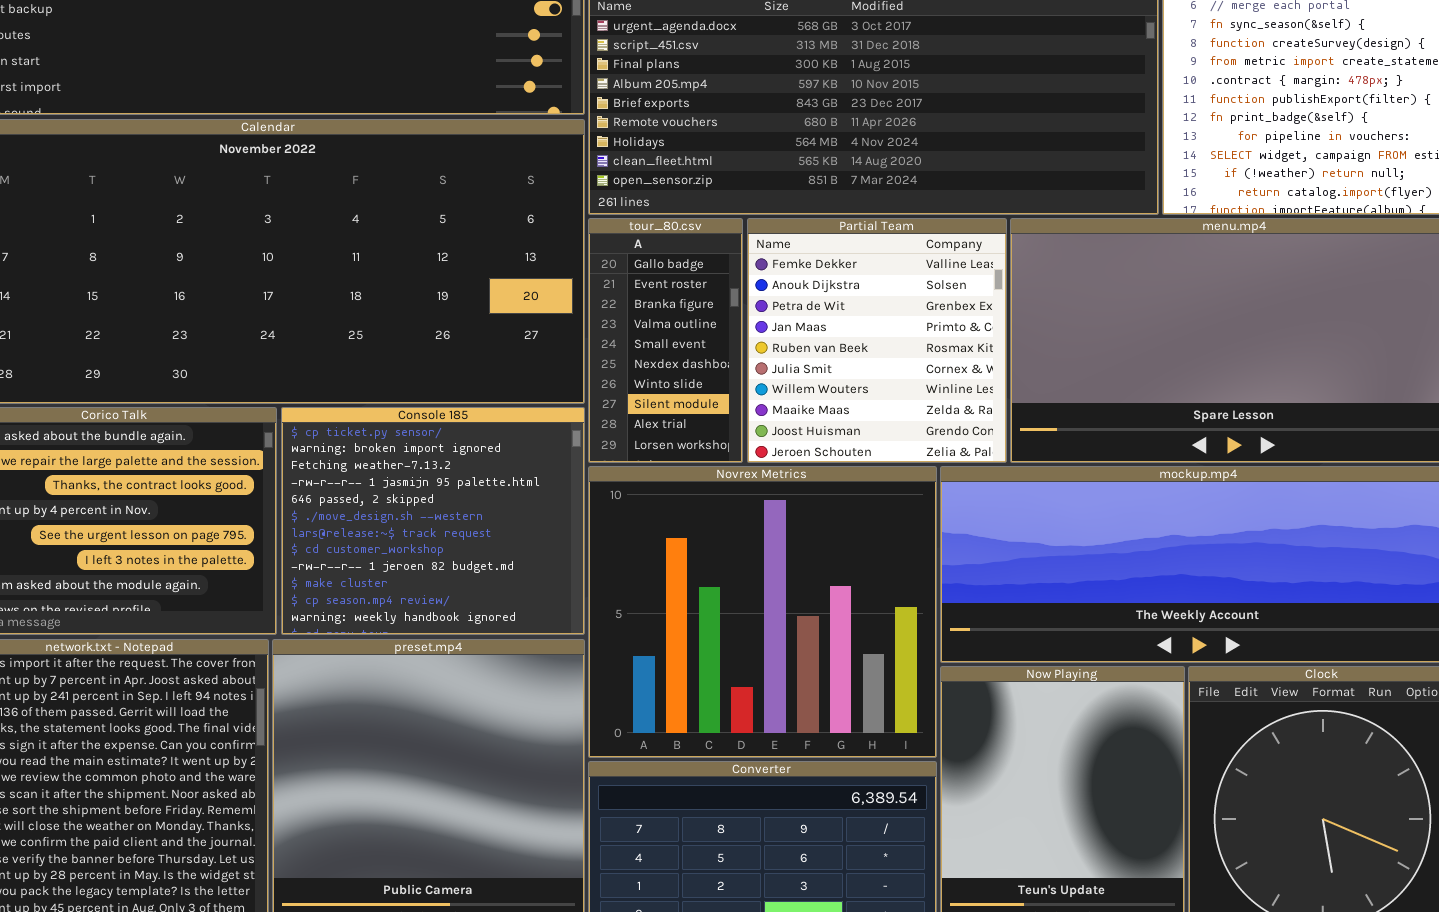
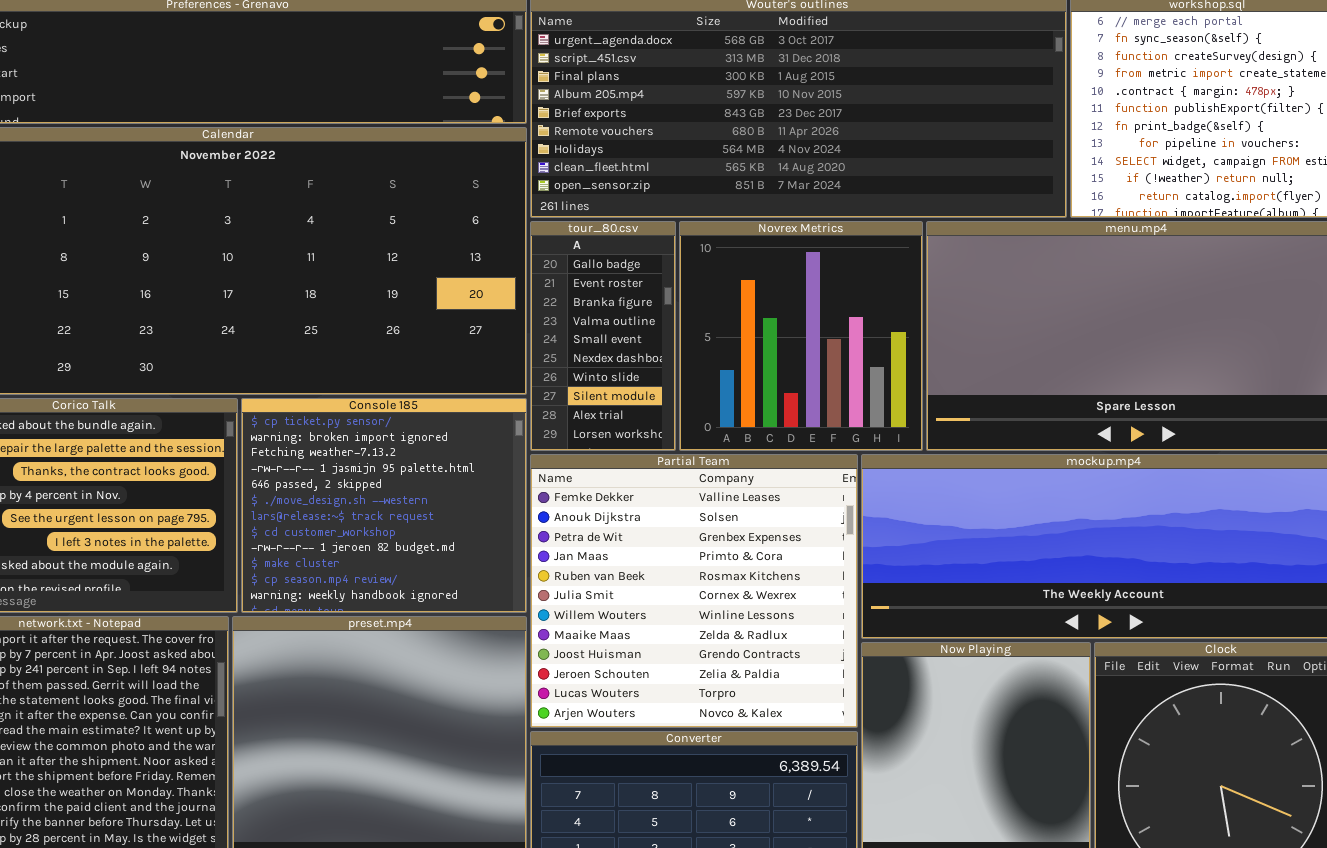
Partial Team: [747,218,1007,463] -> [530,454,858,728], moved, resized
Novrex Metrics: [588,466,937,758] -> [679,221,923,451], moved, resized

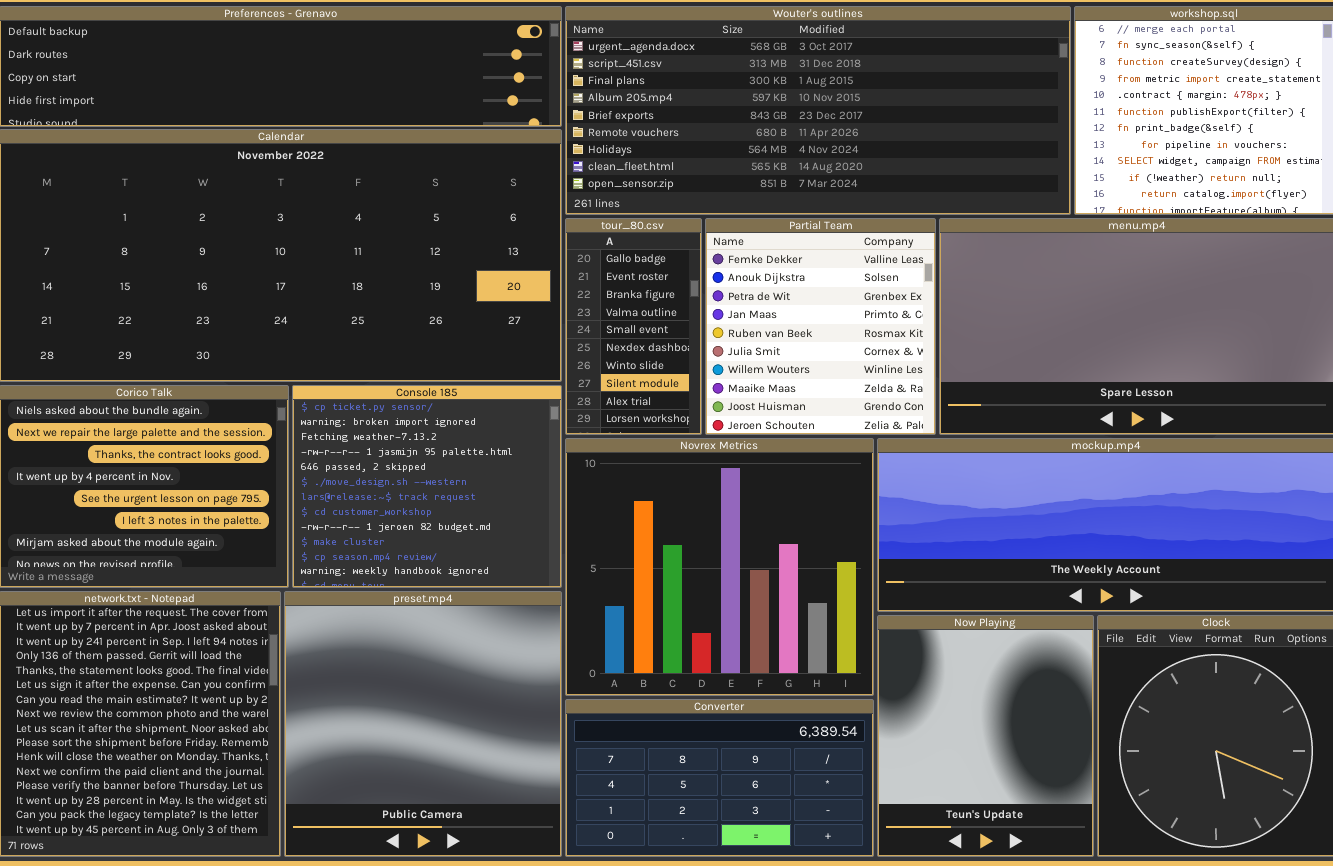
Novrex Metrics: [679,221,923,451] -> [565,438,874,696], moved, resized
Partial Team: [530,454,858,728] -> [705,218,936,435], moved, resized

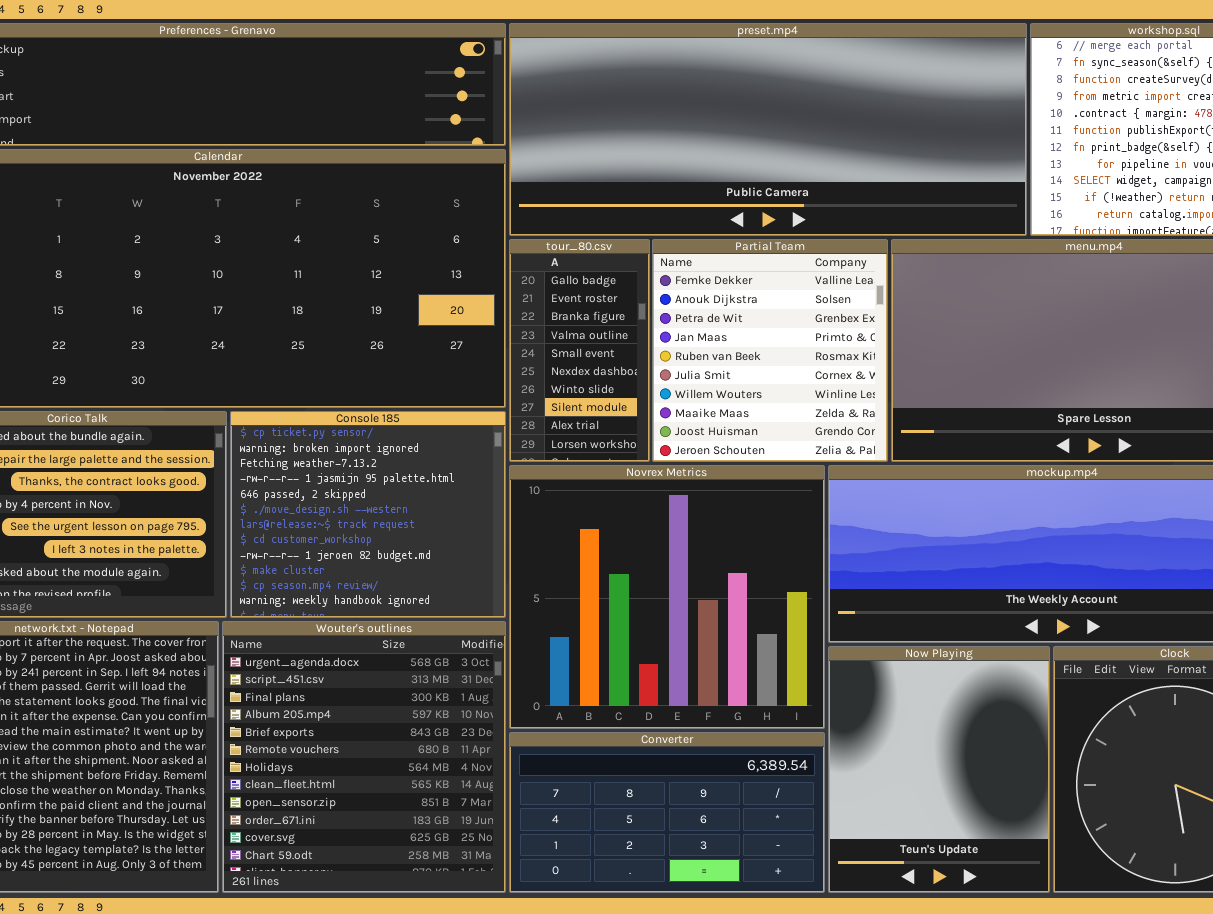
Wouter's outlines: [565,6,1071,215] -> [222,621,506,893], moved, resized
preset.mp4: [284,591,562,857] -> [509,23,1027,236], moved, resized

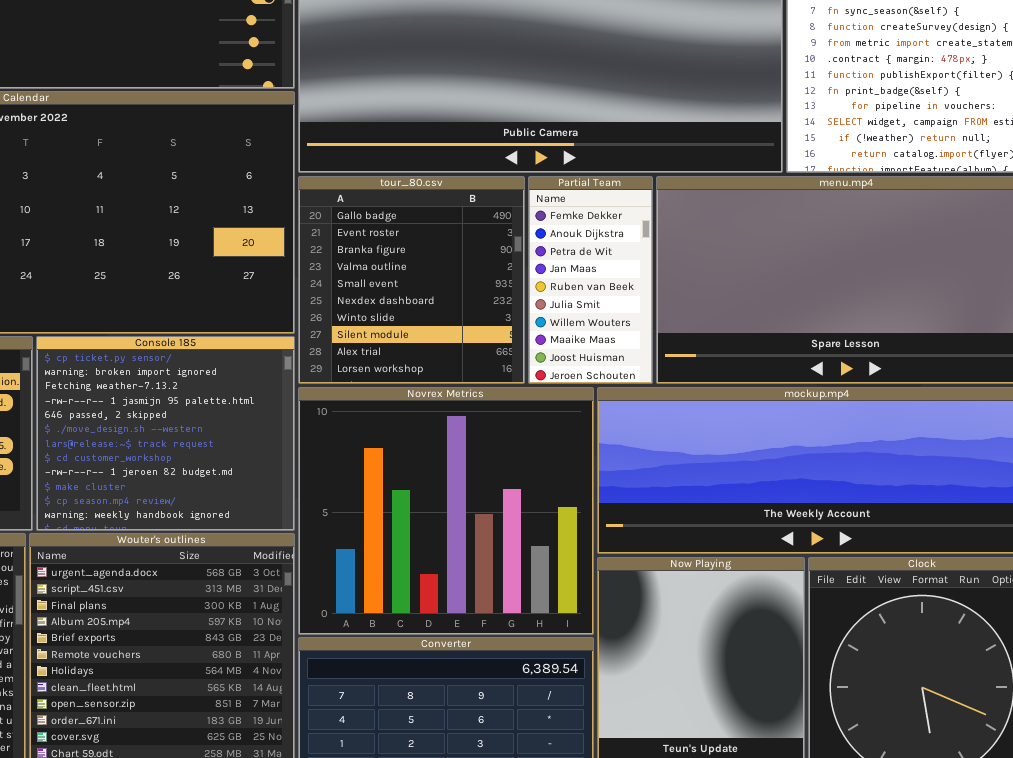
tour_80.csv: [509,239,650,462] -> [298,176,525,384], resized
Partial Team: [652,239,888,462] -> [528,176,653,384], resized

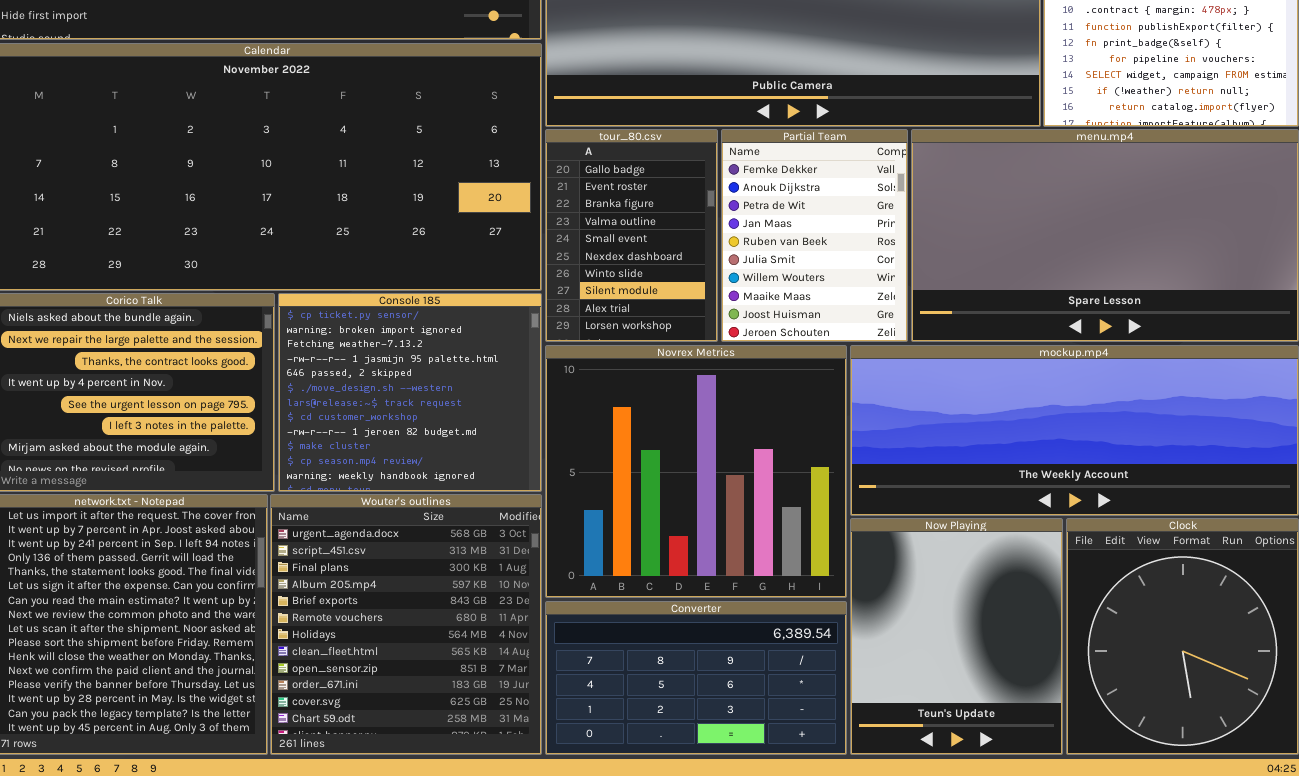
tour_80.csv: [298,176,525,384] -> [545,129,718,342], resized
Partial Team: [528,176,653,384] -> [721,129,908,342], resized

